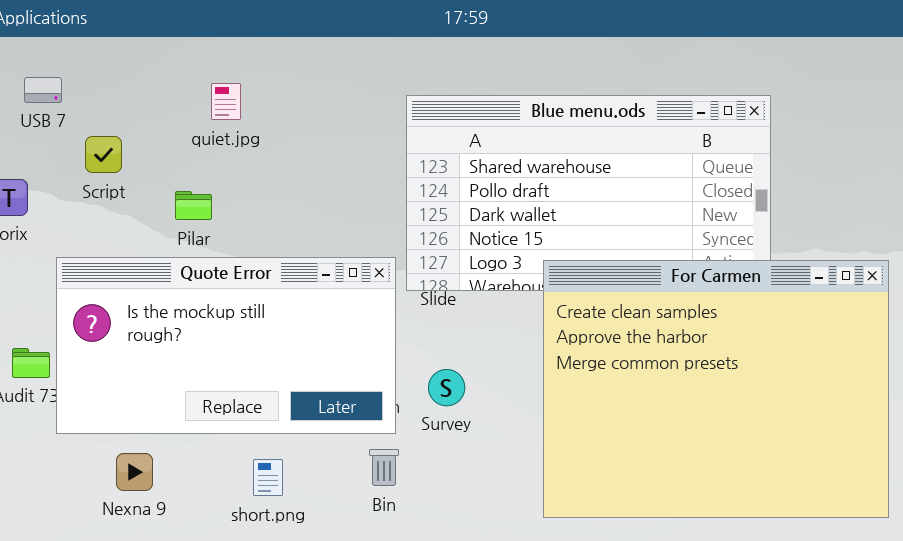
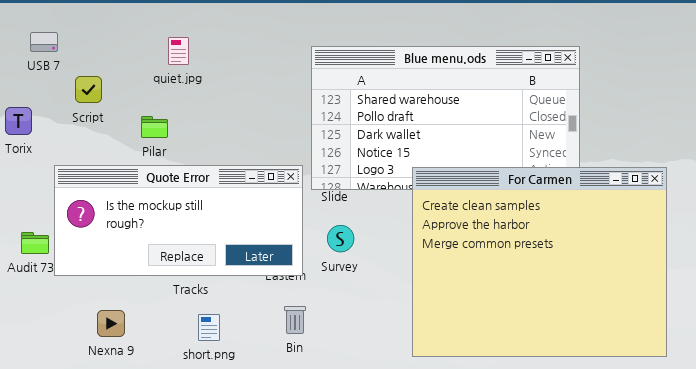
Quote Error: [56,257,396,434] -> [54,165,303,276], resized
Survey: [428,369,465,406] -> [327,225,354,252], moved

